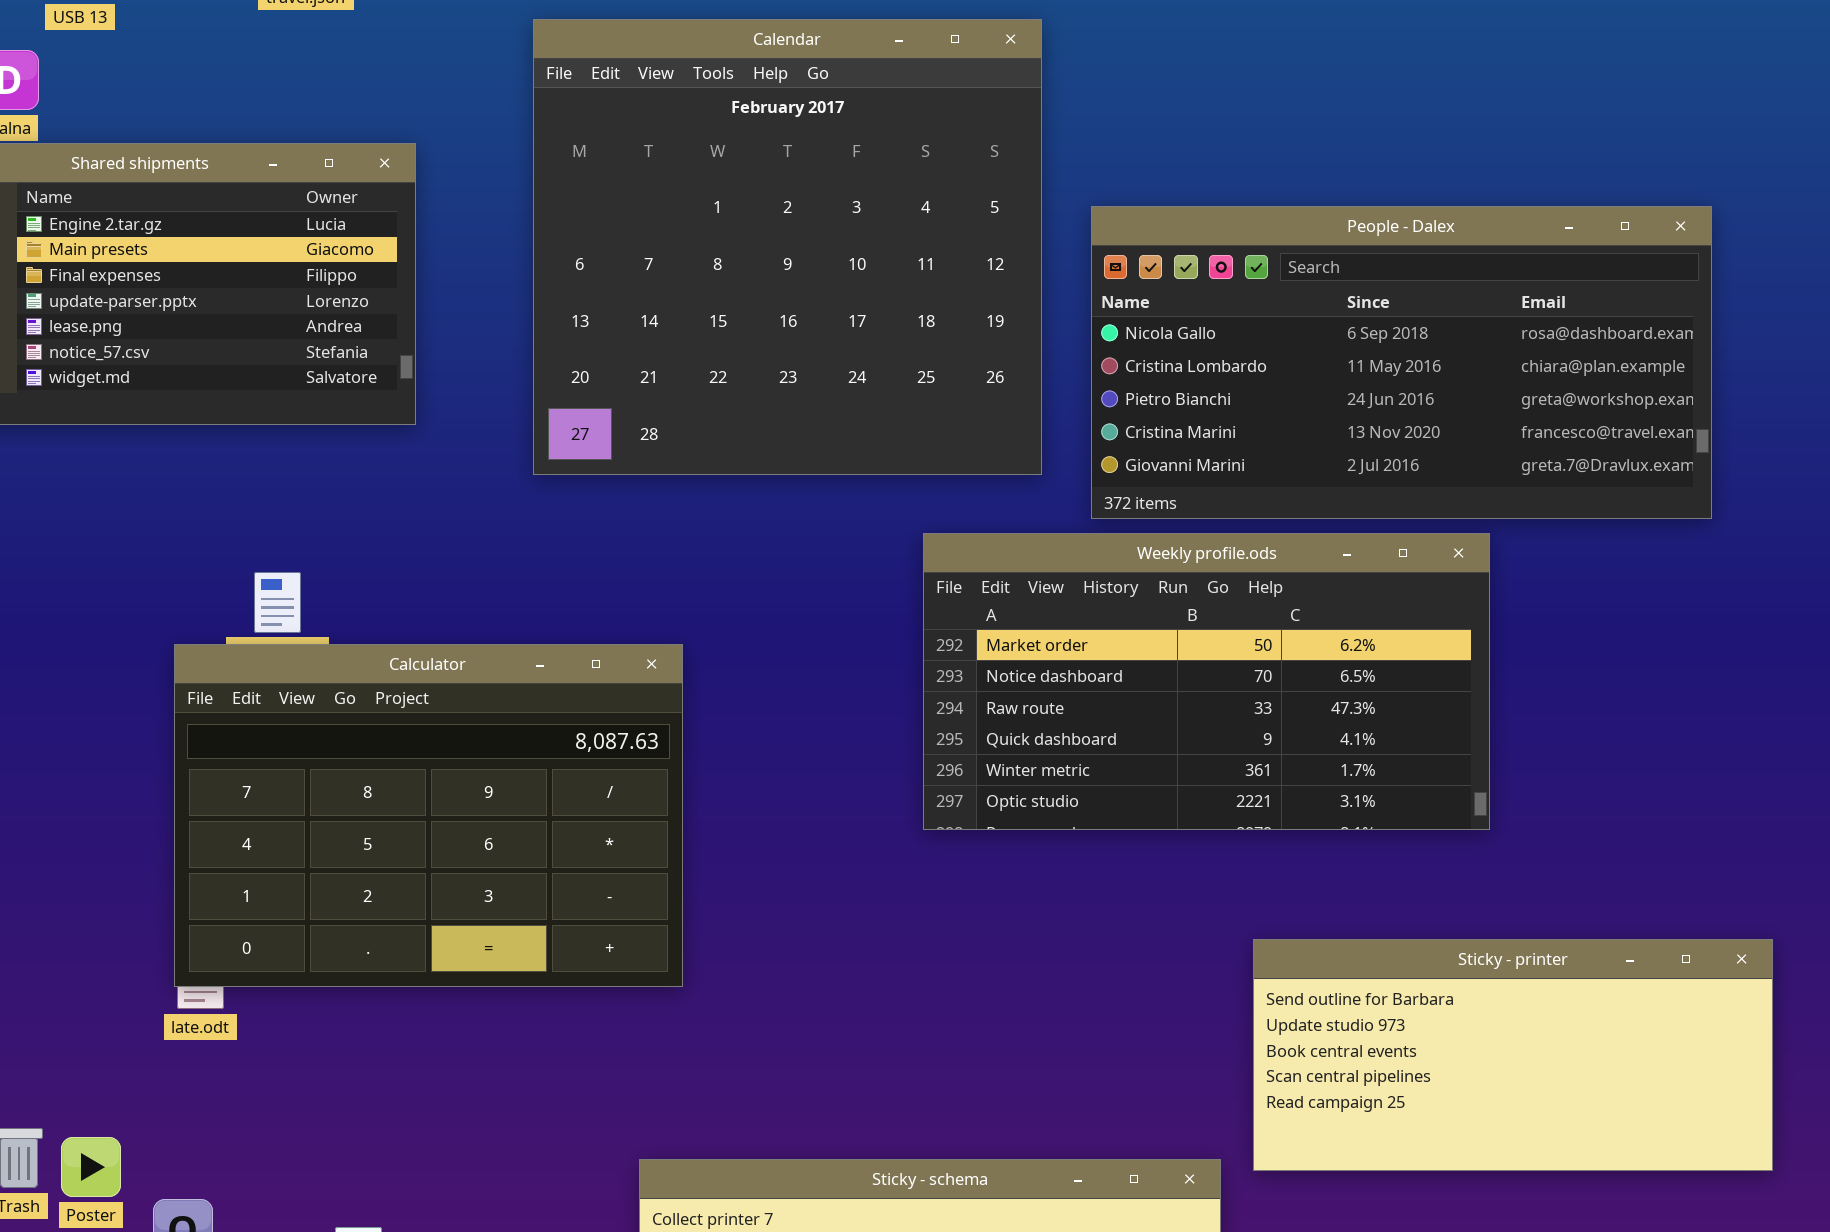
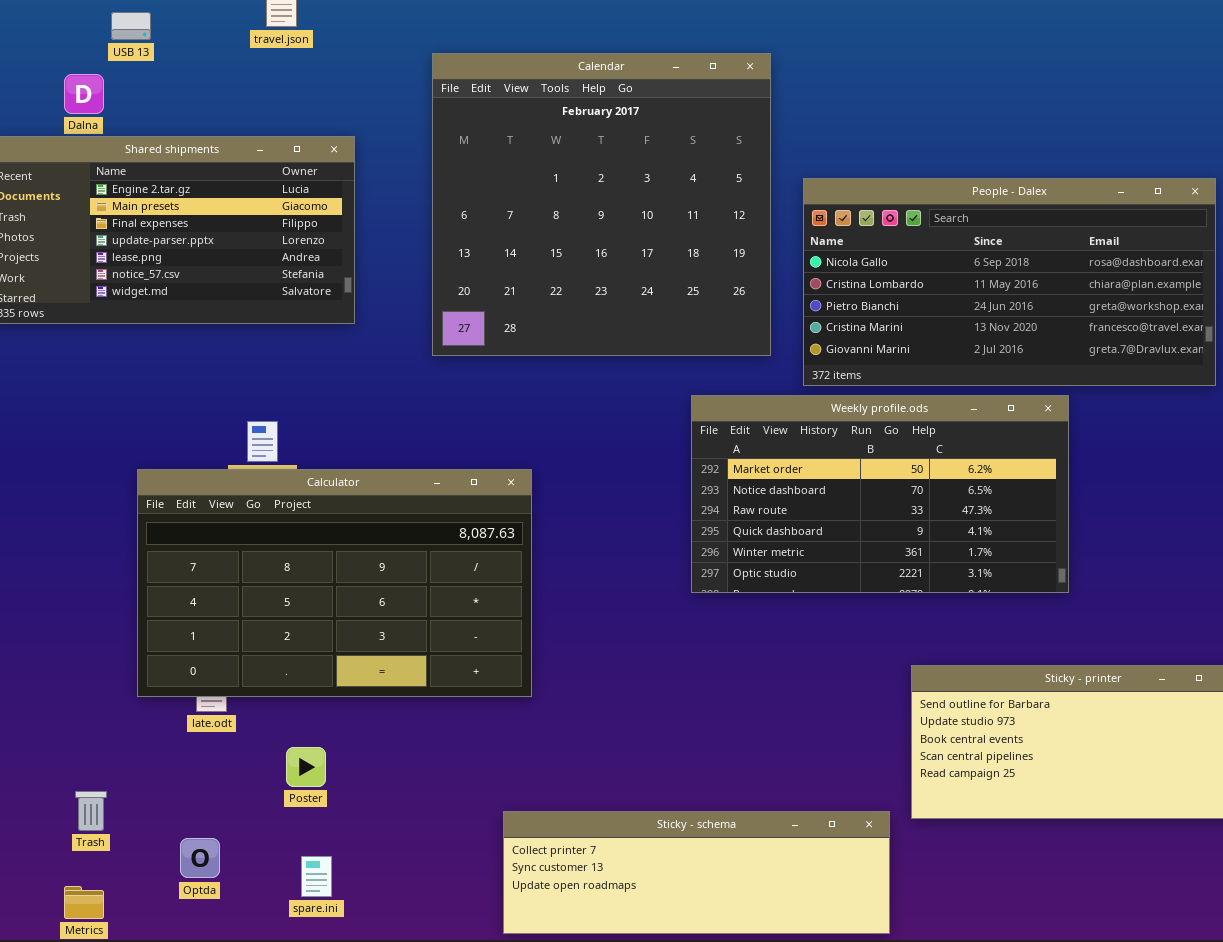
Calculator: [174,644,683,987] -> [137,469,532,697], resized
Poster: [61,1137,121,1197] -> [286,747,326,787], moved

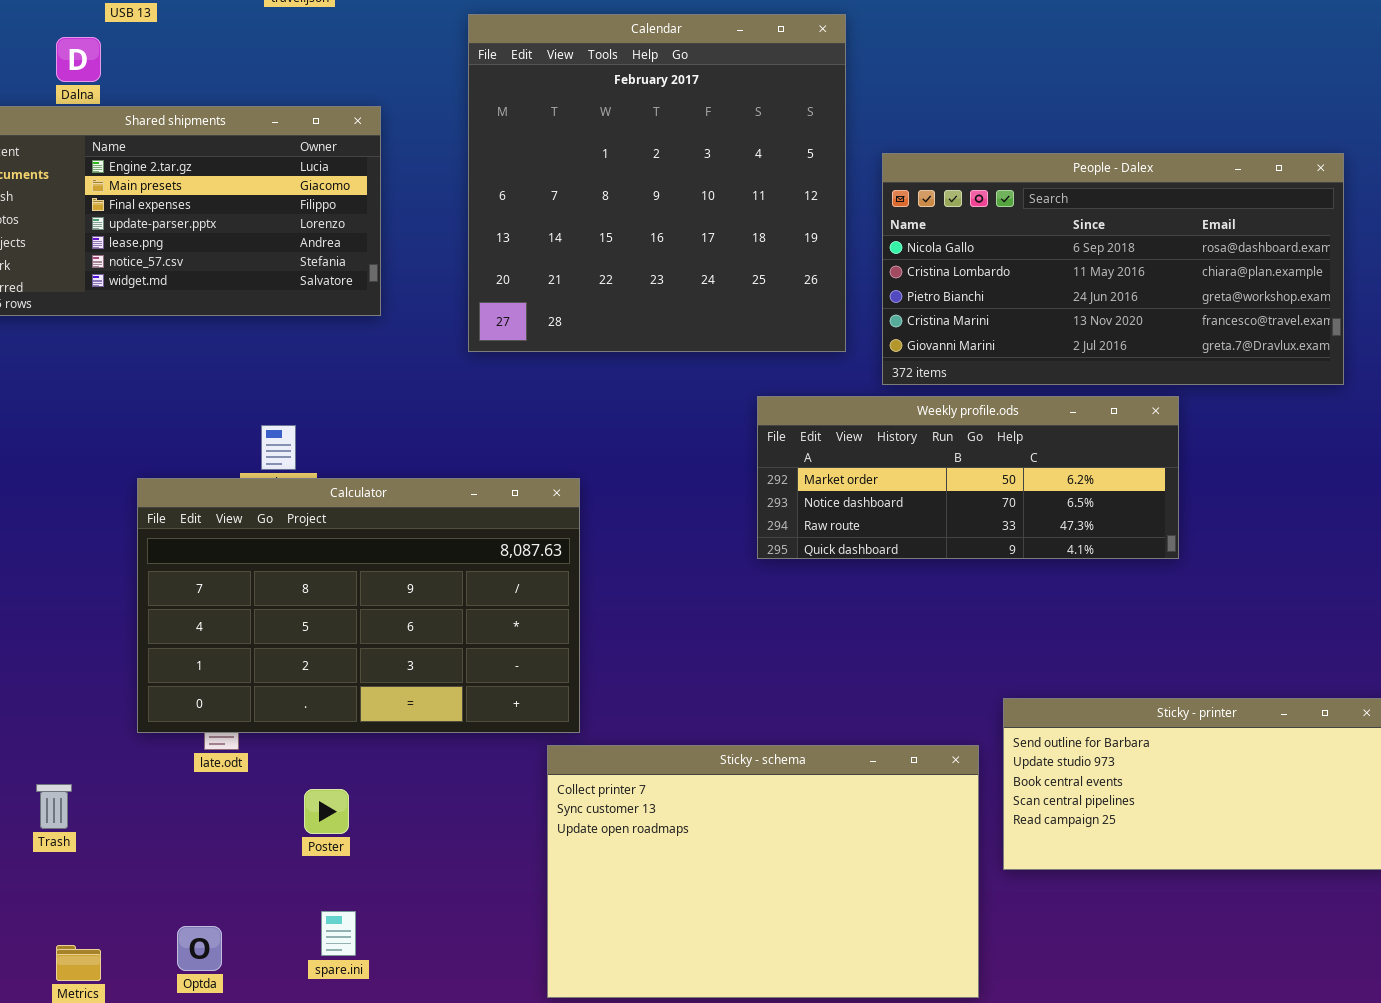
Weekly profile.ods: [691,395,1069,593] -> [757,396,1179,559], resized
Trash: [75,791,107,831] -> [36,784,72,829], moved
Sticky - schema: [503,811,890,934] -> [547,745,979,998], resized
Optda: [180,838,220,878] -> [177,926,222,971], moved

